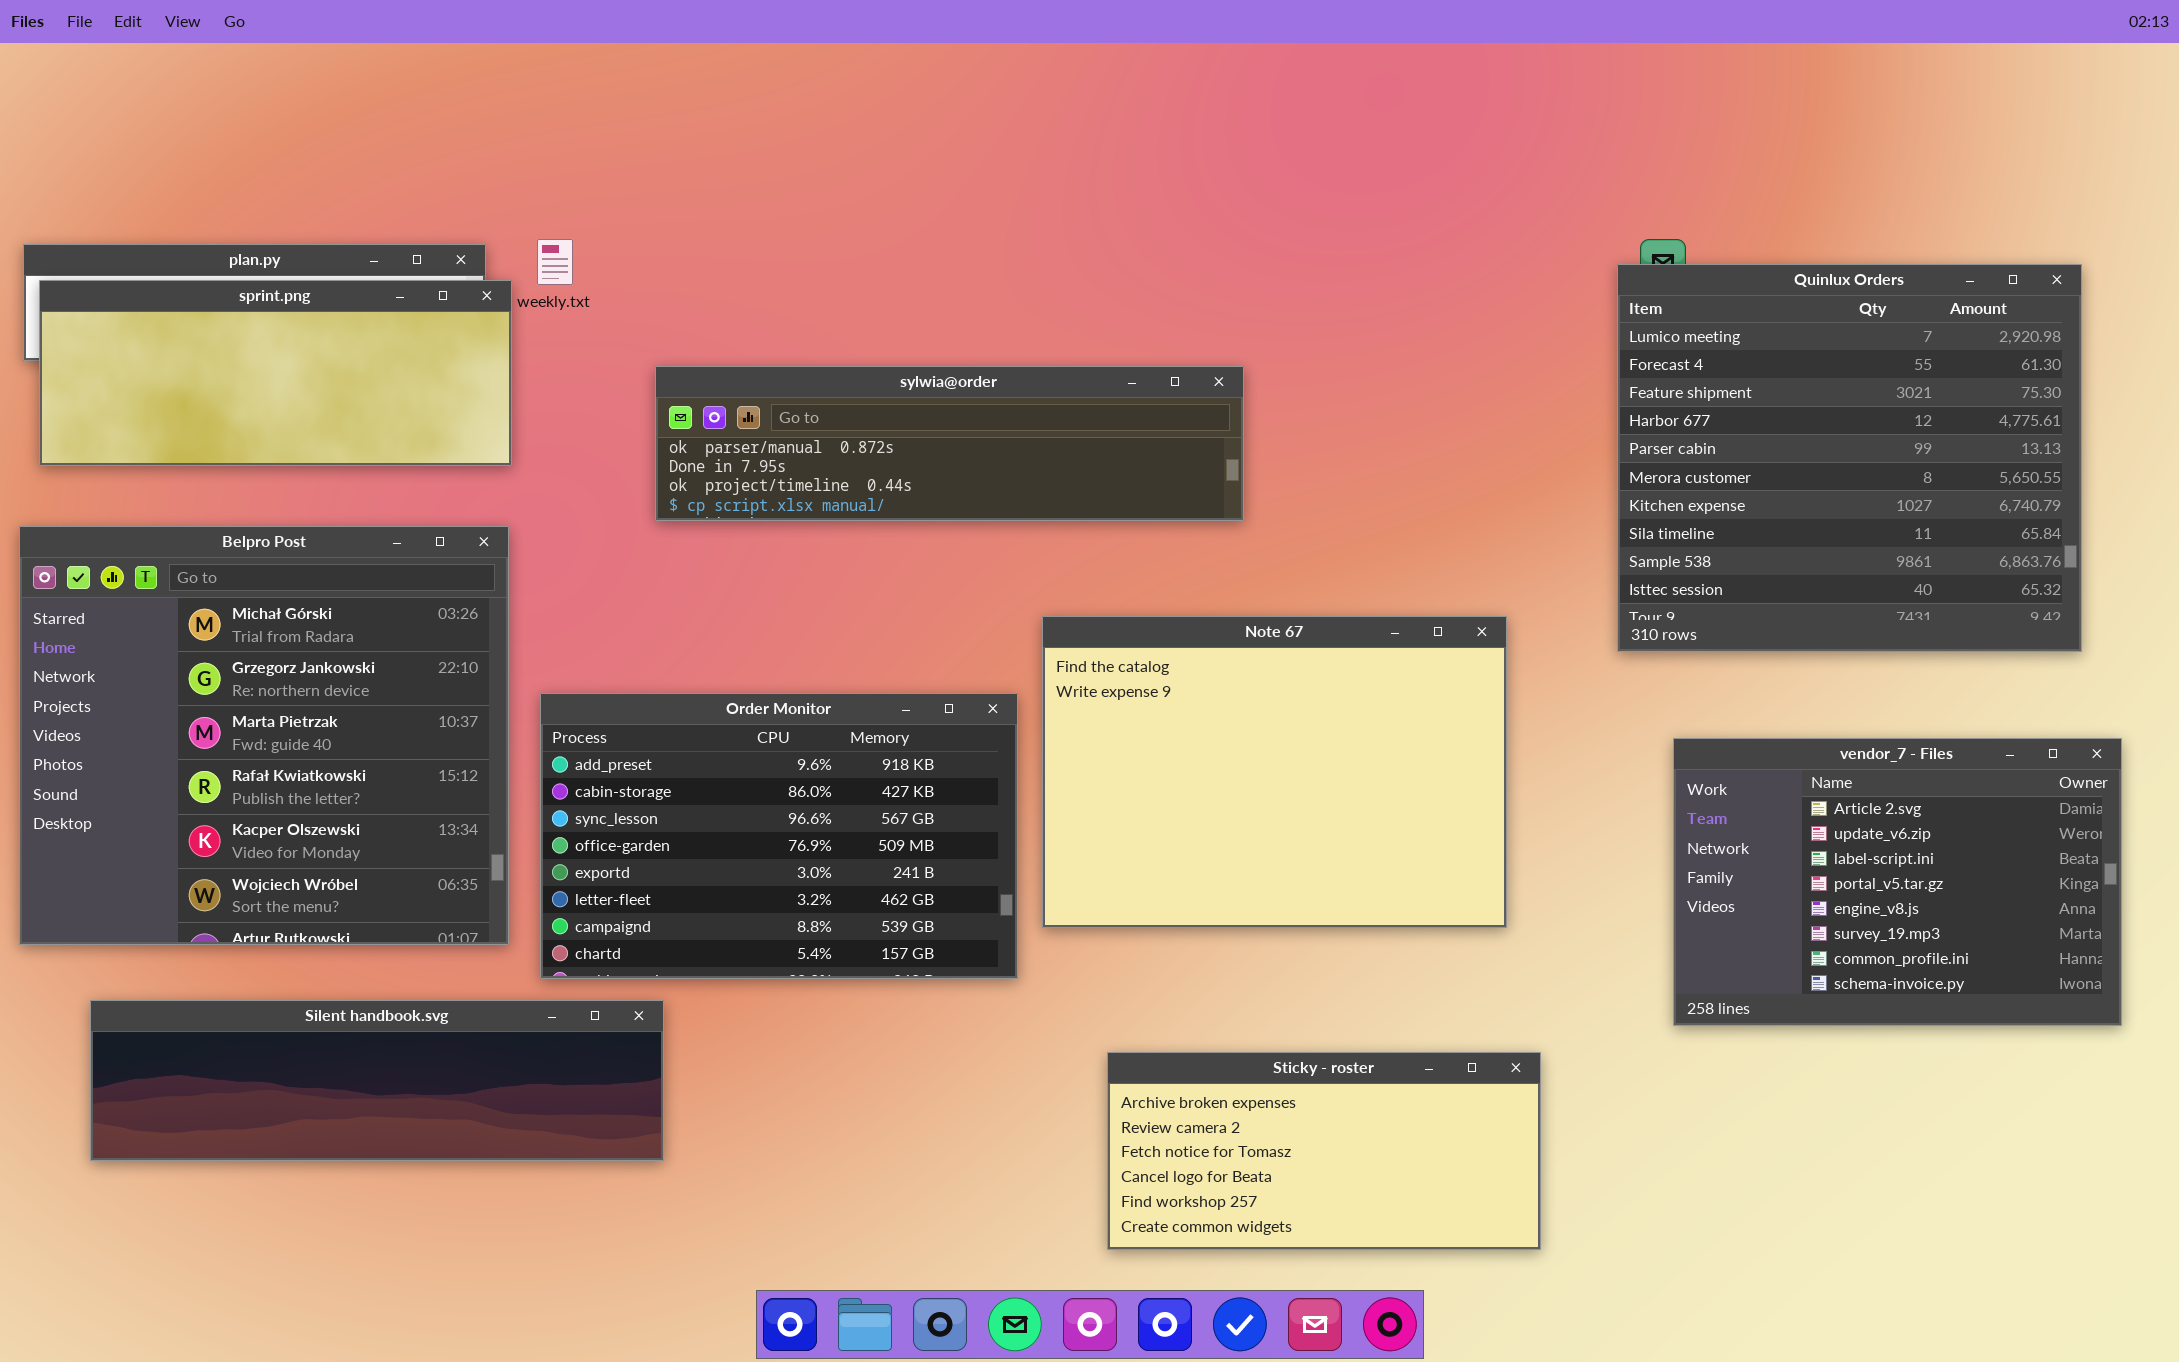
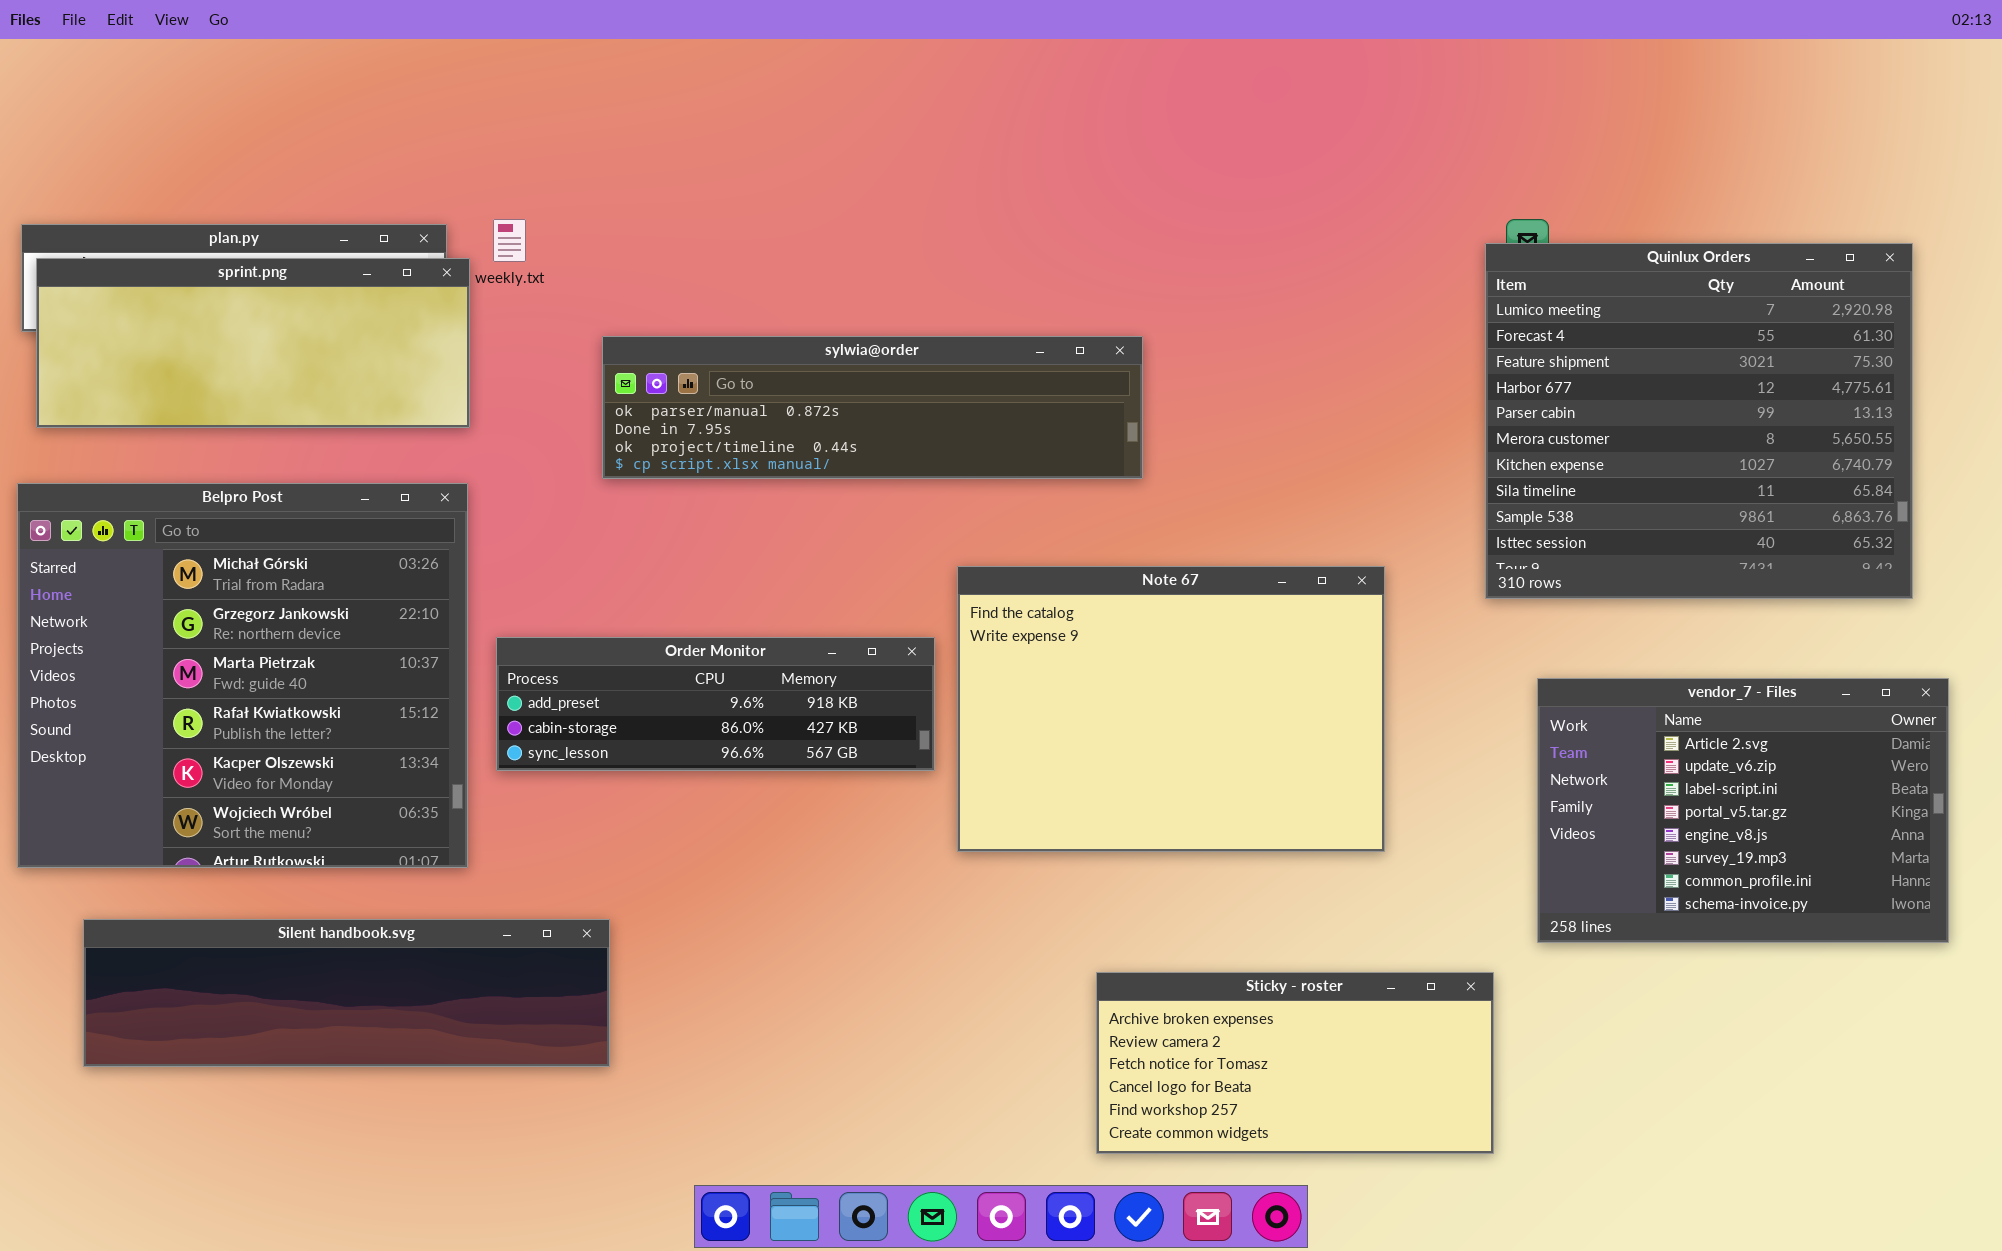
Order Monitor: [540,693,1018,979] -> [496,637,935,771], resized
Sticky - roster: [1107,1052,1541,1250] -> [1096,972,1494,1154], moved

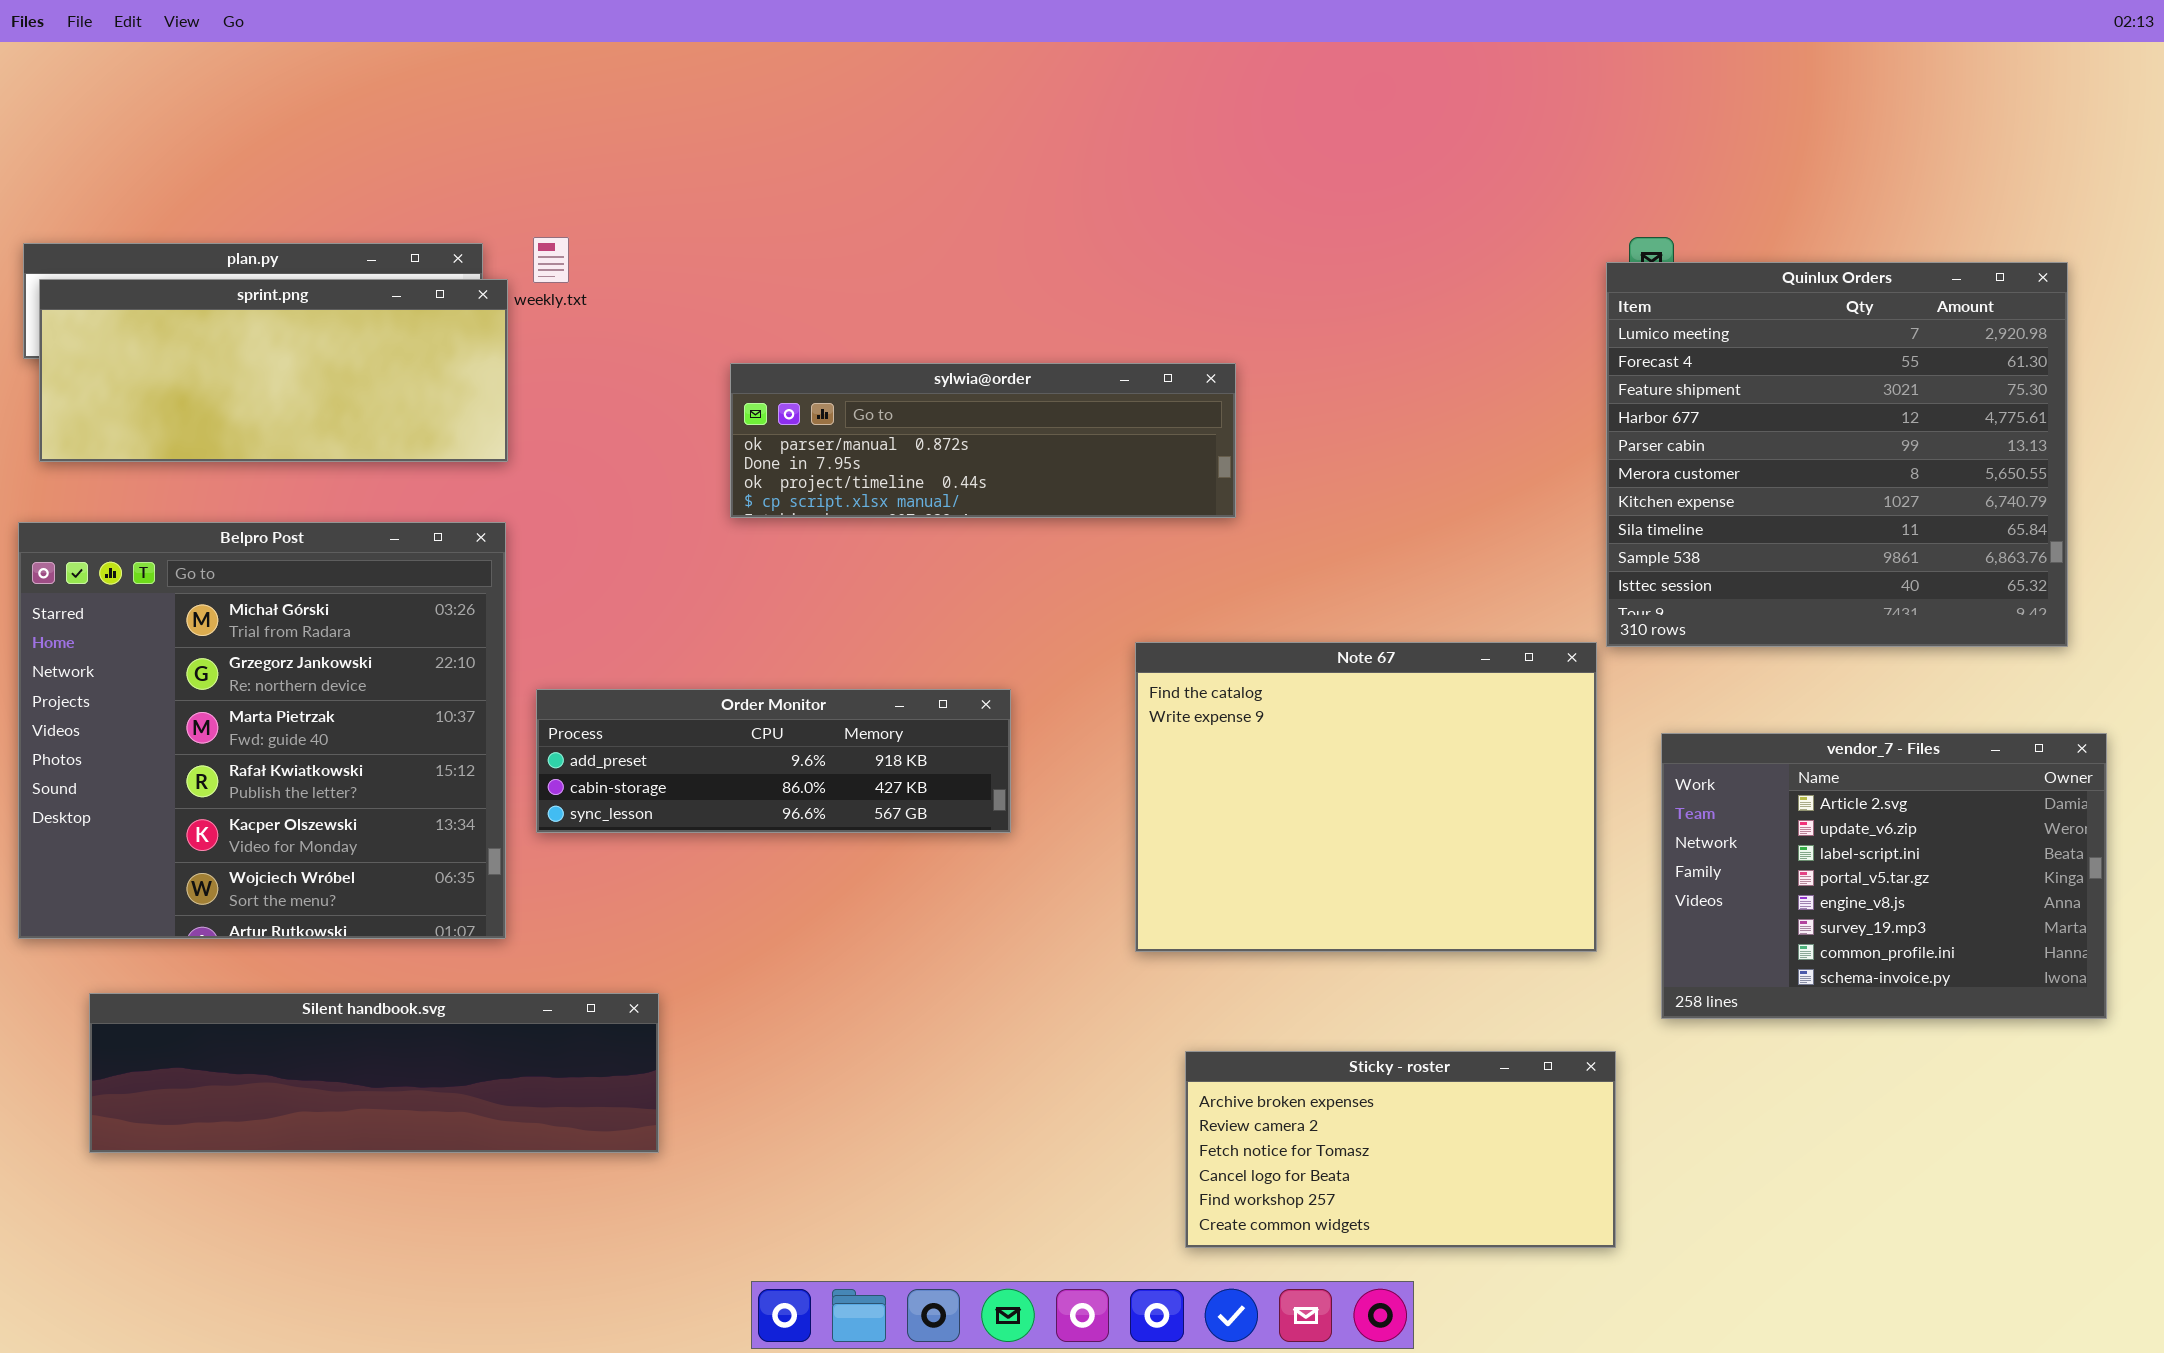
sylwia@order: [602,336,1143,479] -> [730,363,1236,518], resized
Note 67: [957,566,1385,852] -> [1135,642,1597,952], moved

